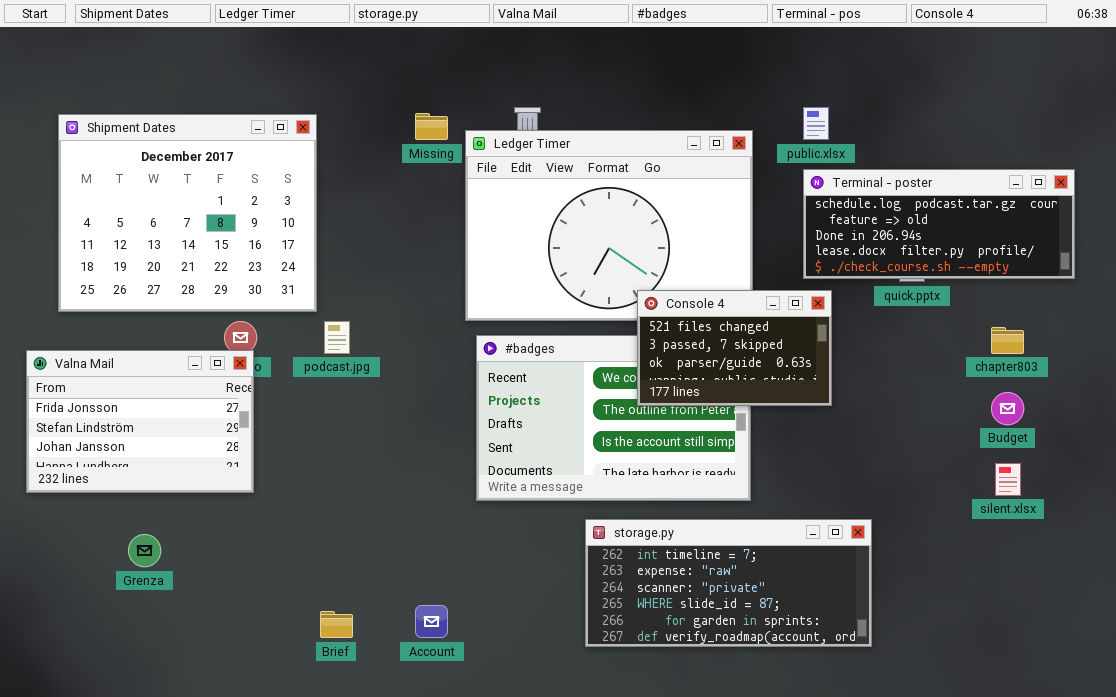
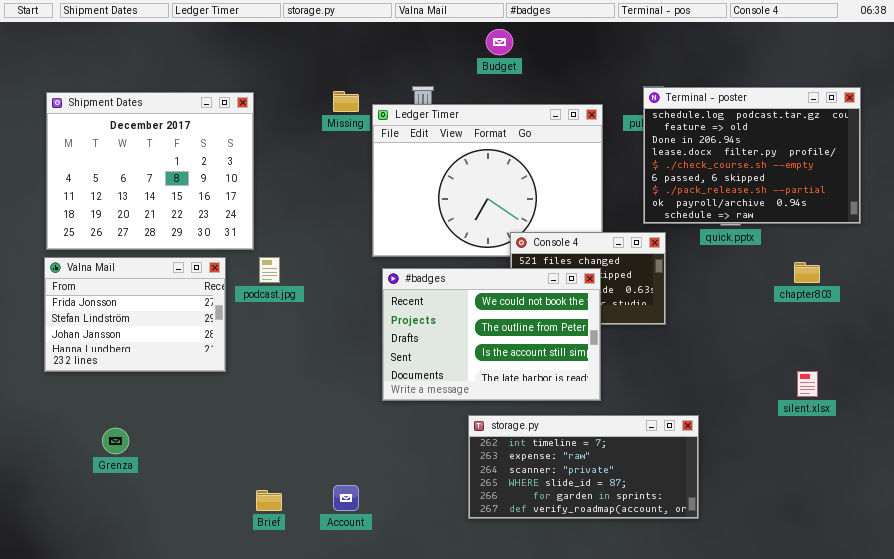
Terminal - poster: [803,169,1075,279] -> [643,87,861,224], resized
#badges: [476,335,751,501] -> [382,268,601,401], raised
Valna Mail: [26,350,254,493] -> [44,257,226,372], moved
Budget: [991,392,1024,425] -> [486,29,513,55], moved

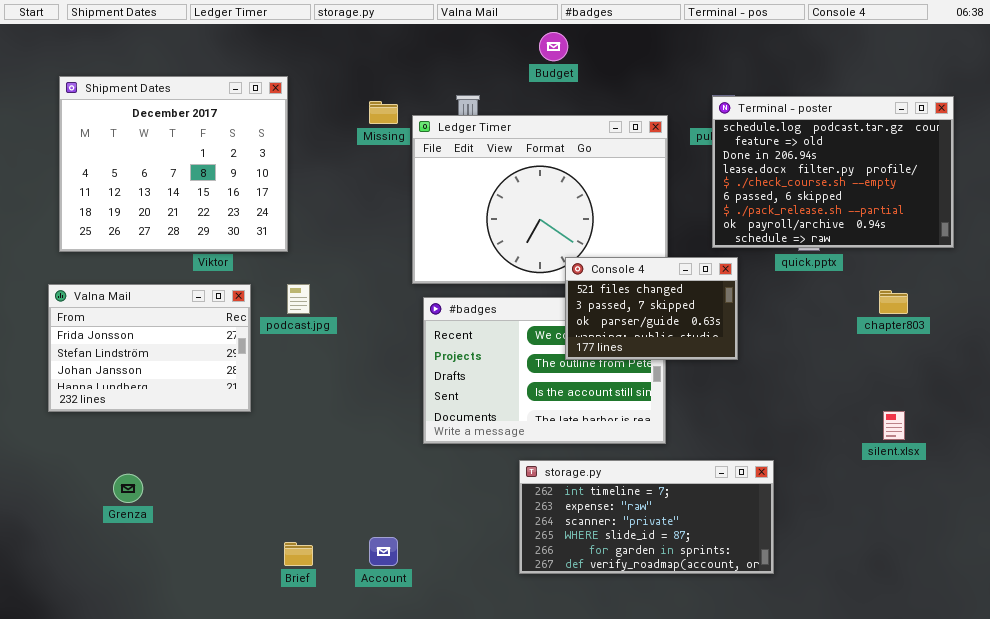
Shipment Dates: [46,92,254,250] -> [59,76,288,252], moved
Console 4: [510,232,666,325] -> [565,257,738,360], raised

